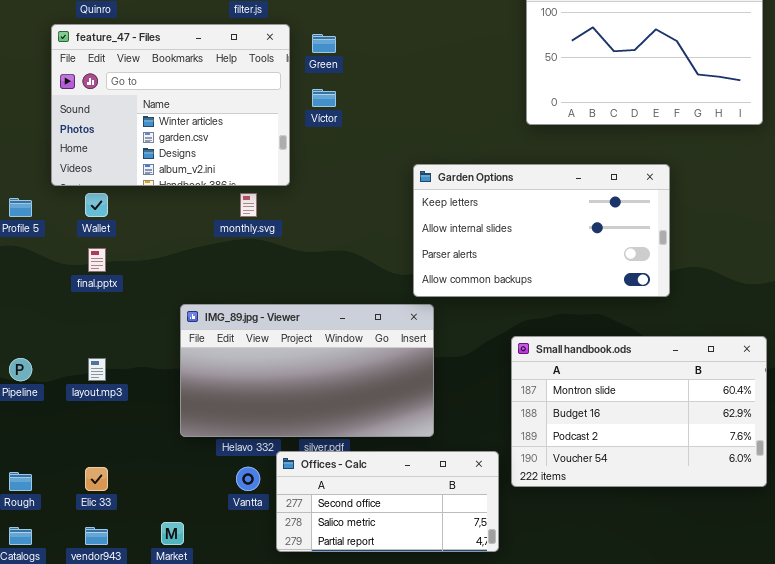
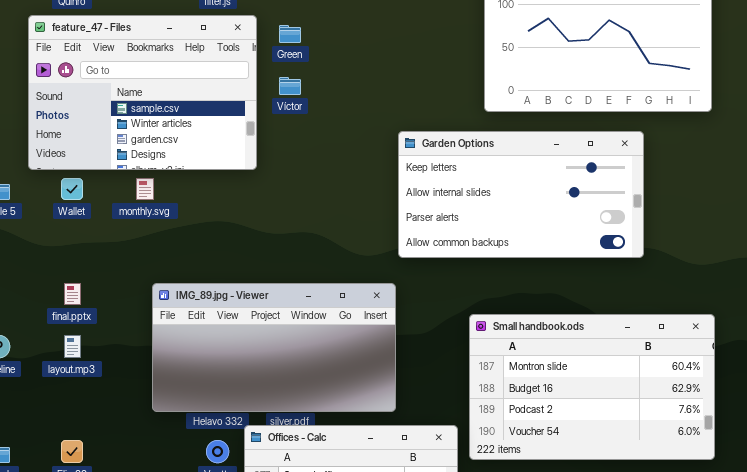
feature_47 - Files: [51,24,290,186] -> [28,15,257,170], scrolled up 1 row
Garden Options: [413,164,670,297] -> [398,131,644,258], moved
monthly.svg: [240,193,257,217] -> [136,178,154,200], moved
final.pptx: [88,248,106,272] -> [64,283,81,305], moved

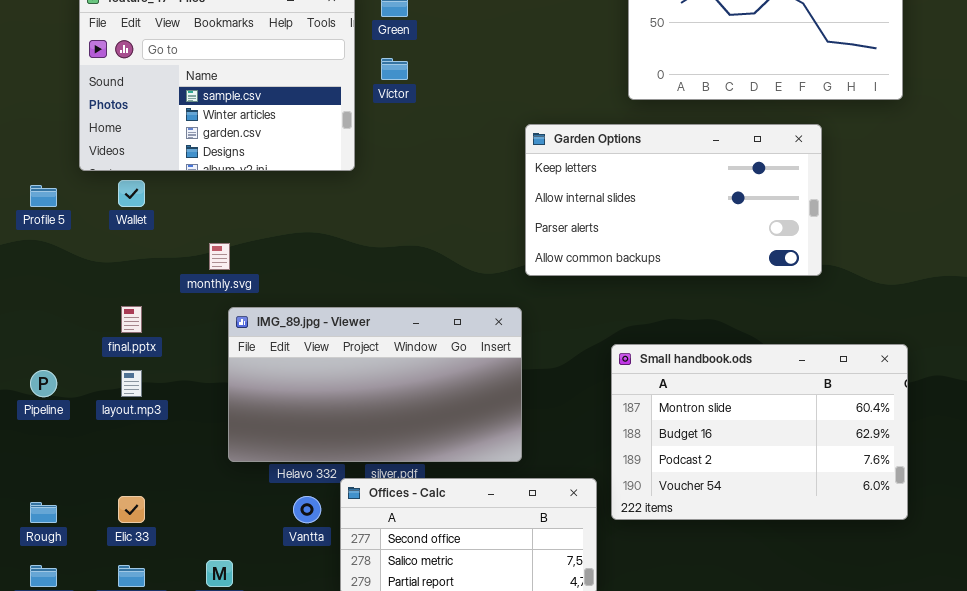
monthly.svg: [136,178,154,200] -> [209,243,230,270], moved

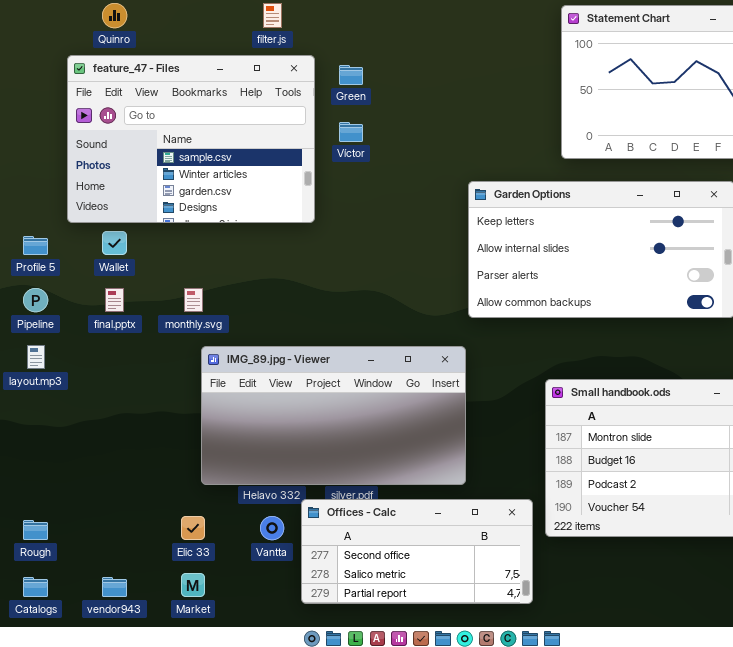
final.pptx: [121,306,142,333] -> [105,288,124,312], moved
Pipeline: [30,370,57,397] -> [23,288,48,312], moved
layout.mp3: [121,370,142,397] -> [27,345,45,369], moved
Elic 33: [118,496,145,523] -> [181,516,205,540], moved

